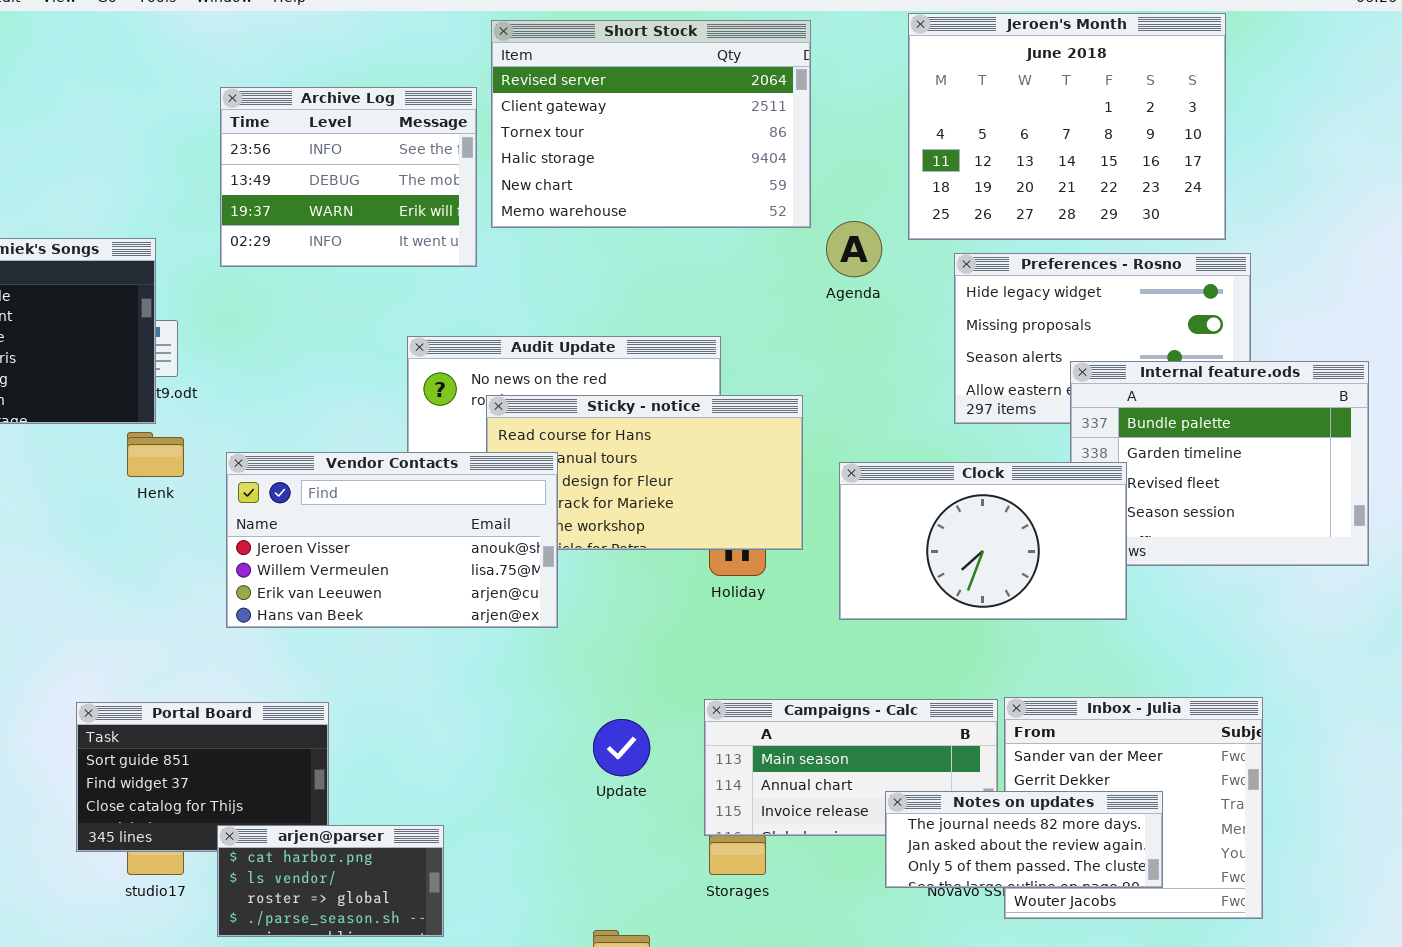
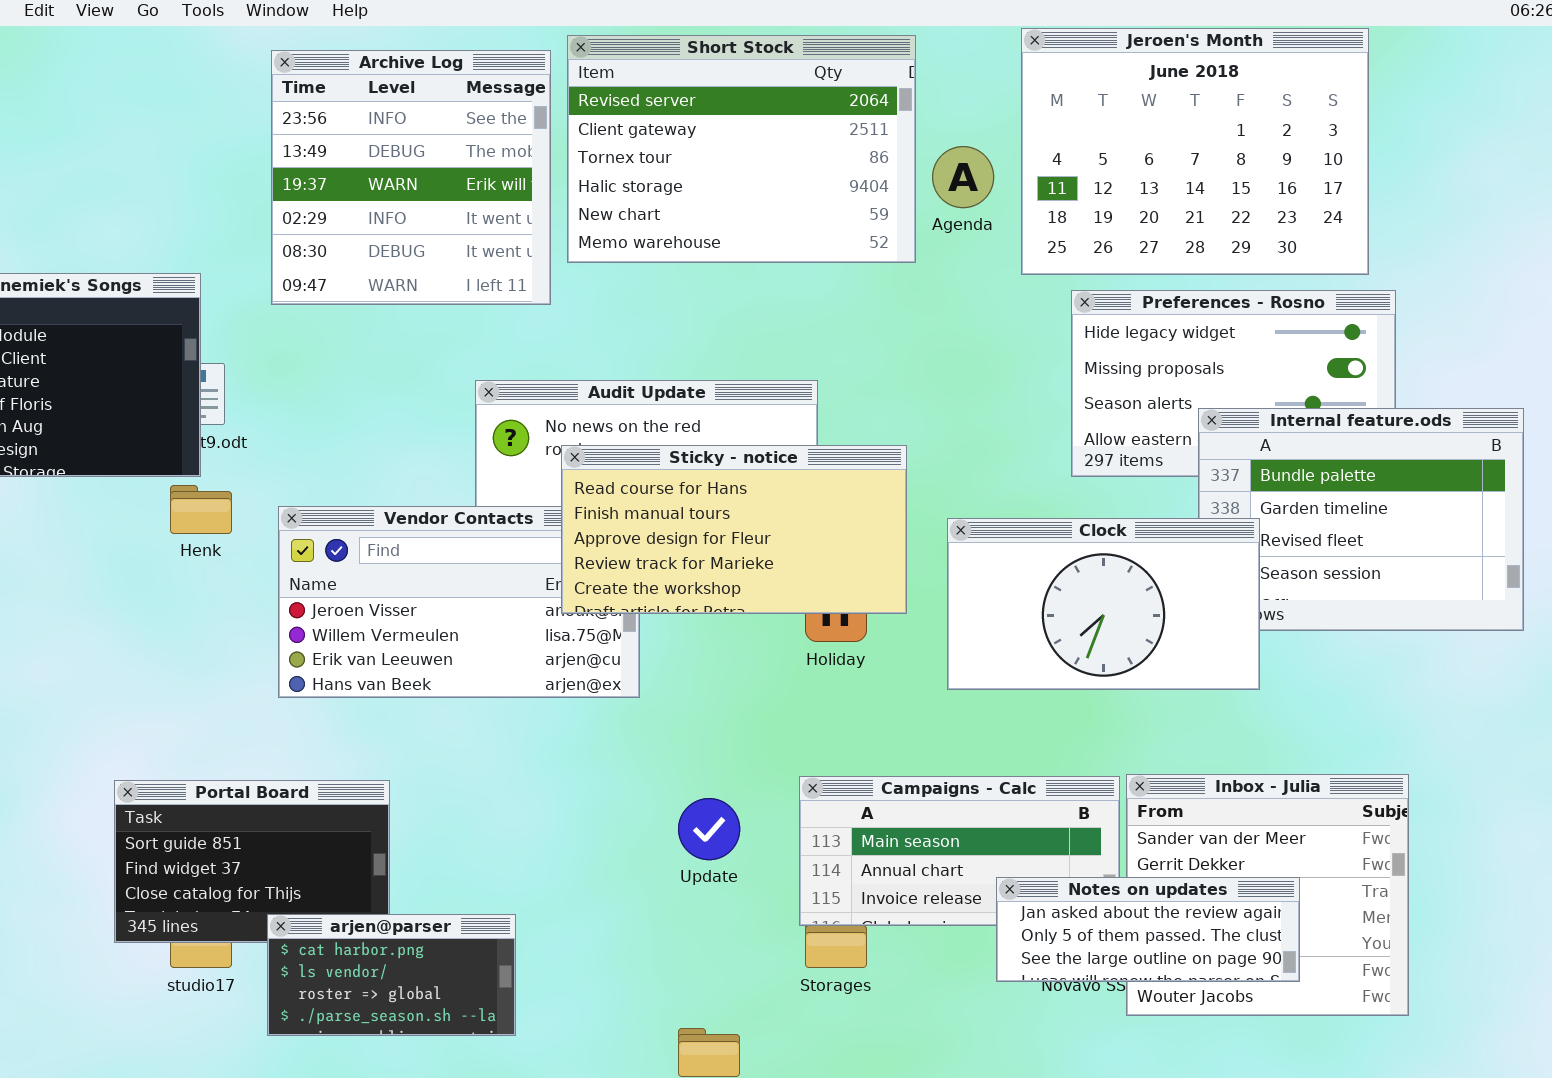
Archive Log: [220,87,477,267] -> [271,50,551,305], resized
Agenda: [826,221,882,277] -> [932,146,994,208], moved
Sticky - notice: [486,395,803,550] -> [561,445,907,614], raised
Notes on updates: [885,791,1163,888] -> [996,877,1300,982], scrolled down 1 row

